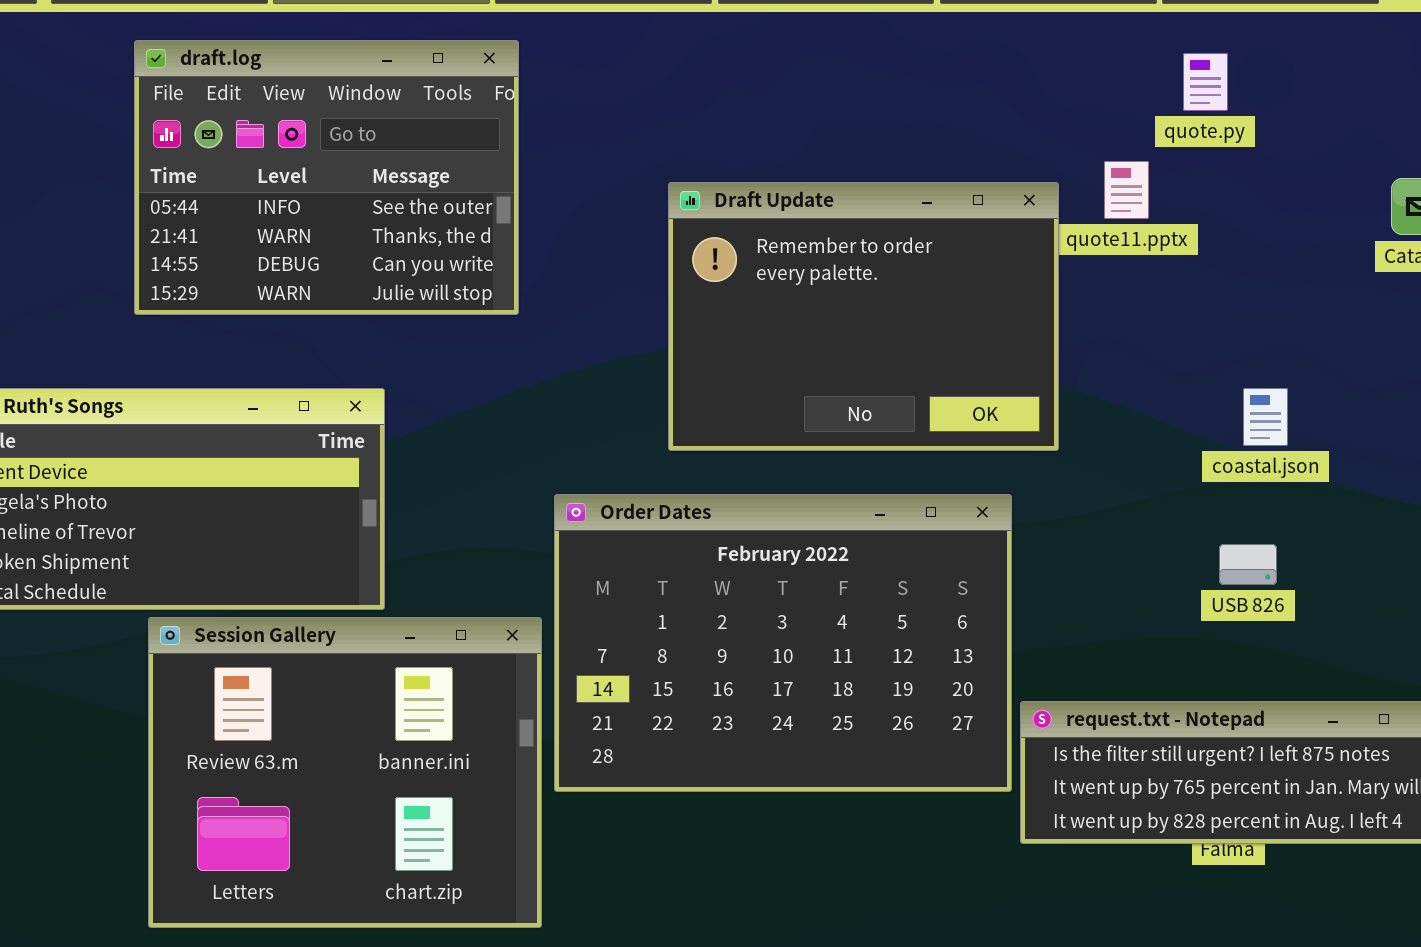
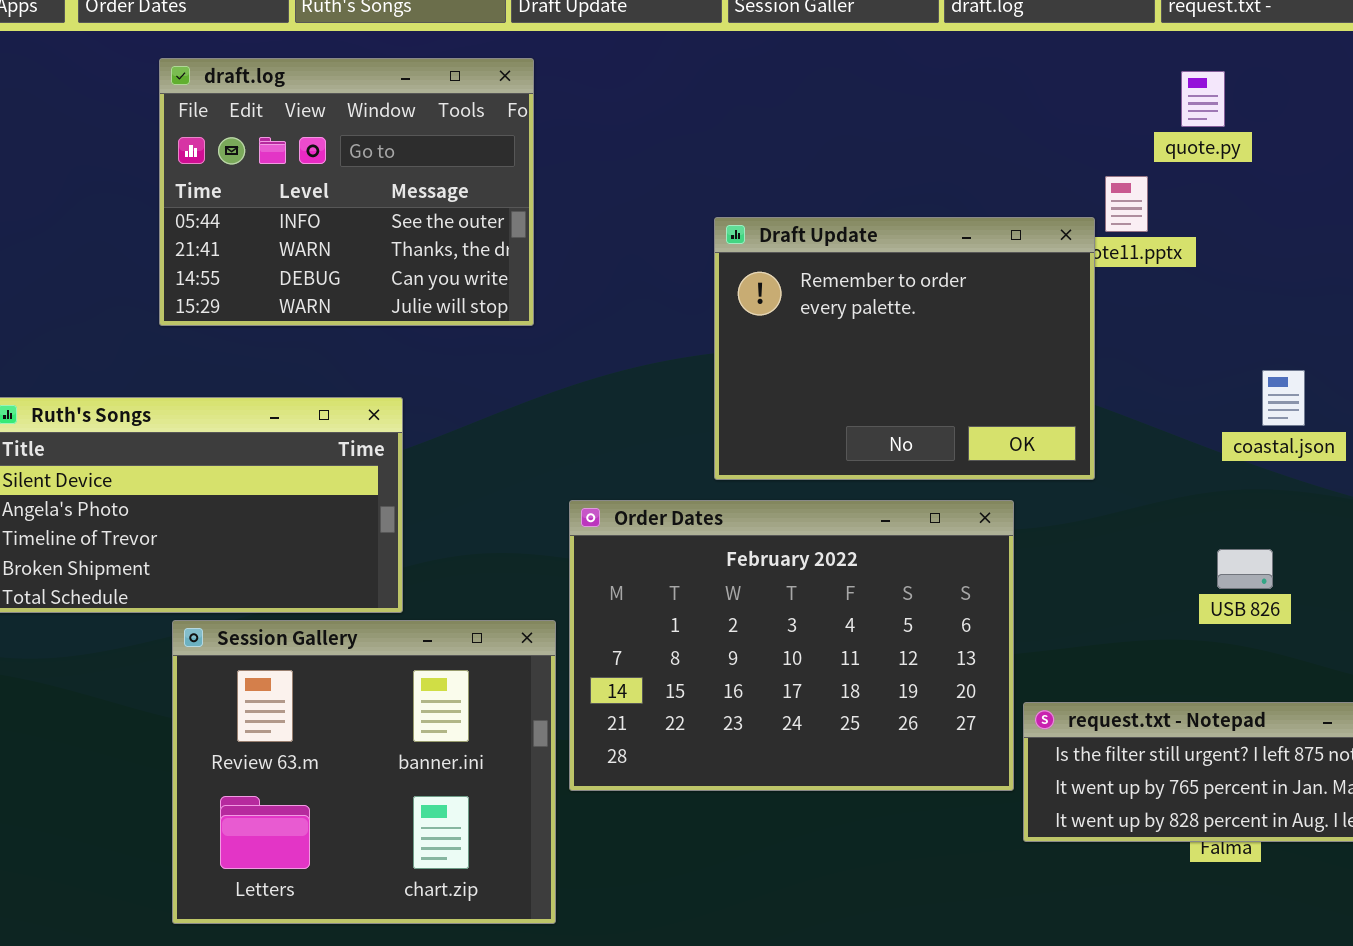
Draft Update: [668,182,1059,451] -> [714,217,1095,480], moved
coastal.json: [1243,388,1288,446] -> [1262,370,1305,426], moved

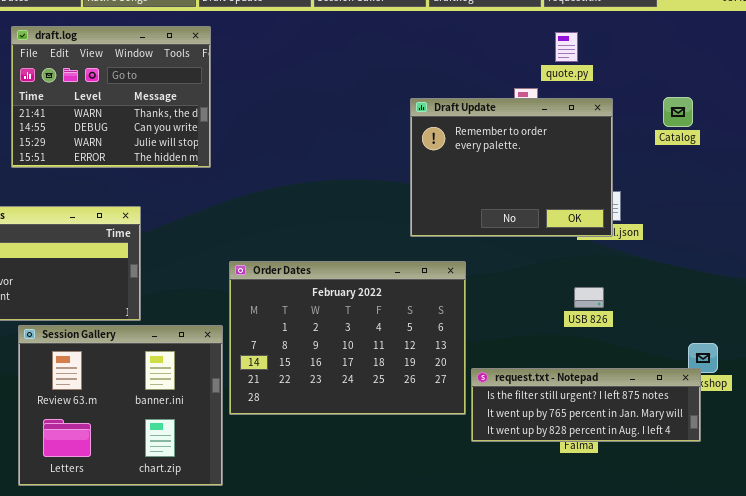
draft.log: [159,58,534,326] -> [11,26,211,168], scrolled down 1 row
Draft Update: [714,217,1095,480] -> [410,98,613,237], moved

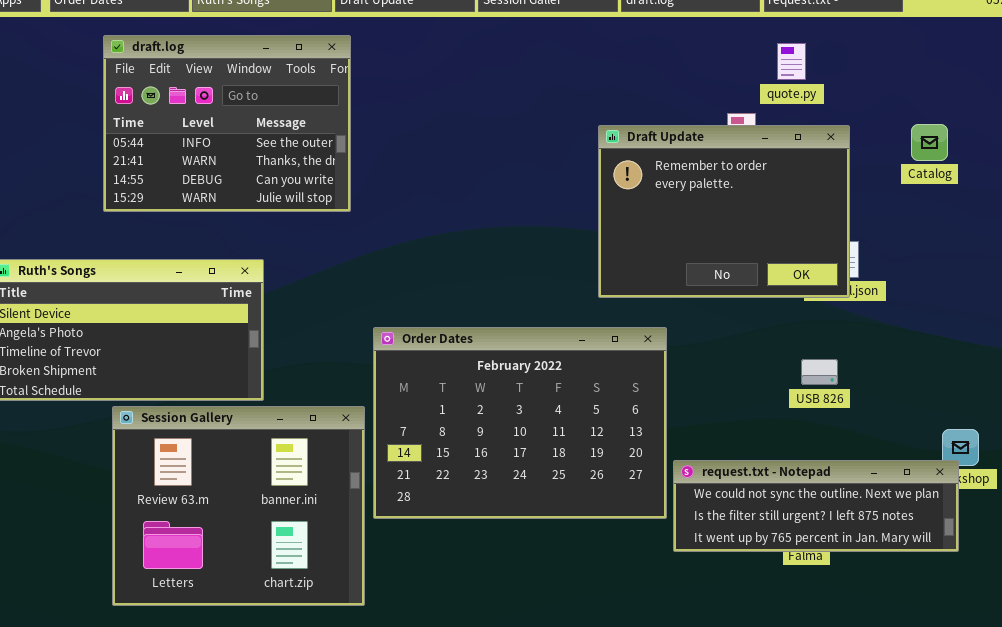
draft.log: [11,26,211,168] -> [103,35,351,212], scrolled up 1 row
request.txt - Notepad: [471,368,701,442] -> [673,460,959,552], scrolled up 1 row

